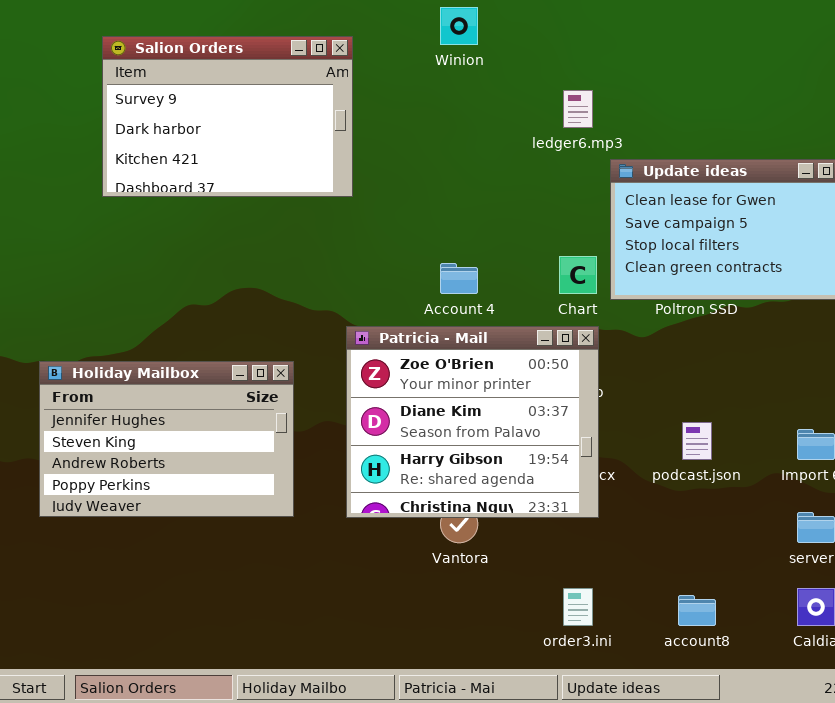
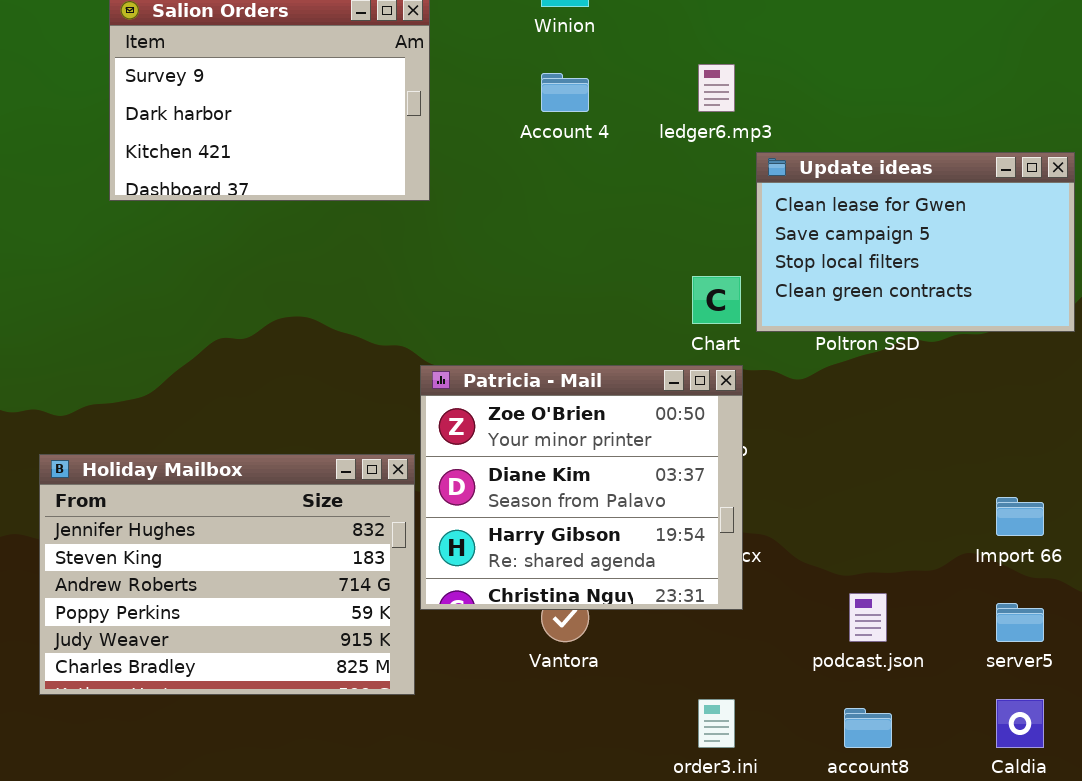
Account 4: [440,263,478,294] -> [541,73,589,112], moved
Holiday Mailbox: [39,361,294,517] -> [39,454,415,695], moved, resized
podcast.json: [682,422,712,460] -> [849,593,887,642], moved

